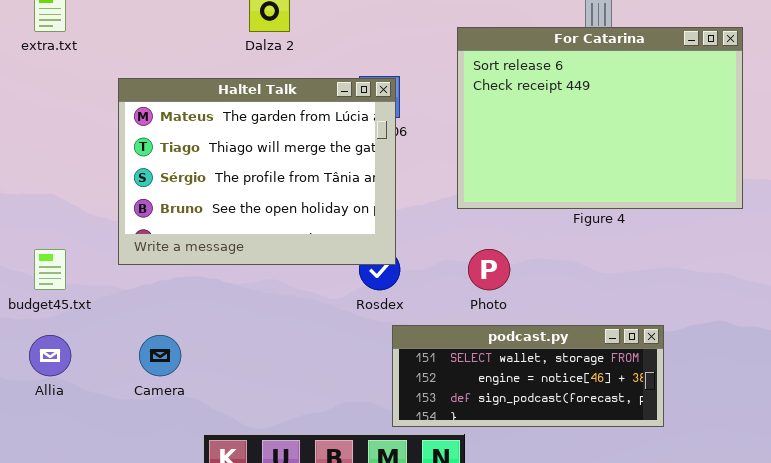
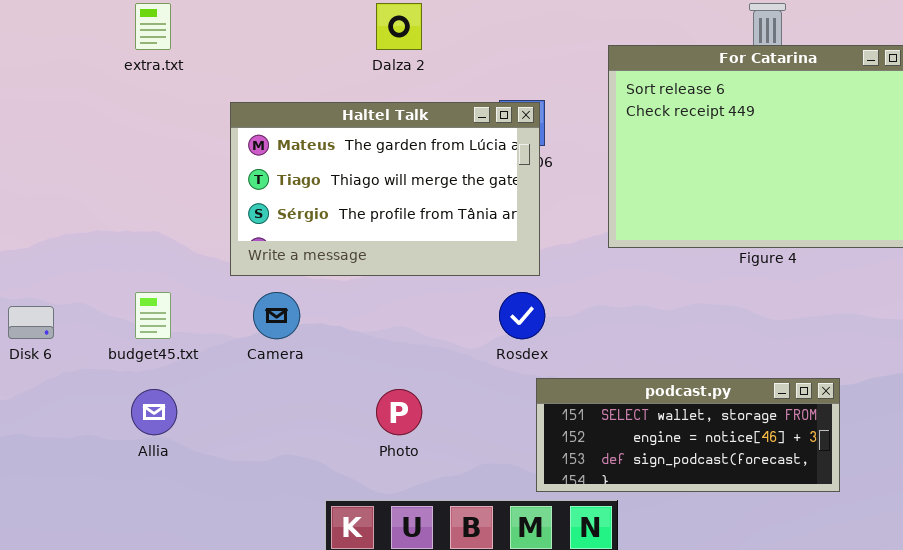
Haltel Talk: [118,78,396,265] -> [230,102,540,276], resized
Photo: [468,249,510,290] -> [376,389,422,435], moved
Camera: [139,335,181,376] -> [253,292,300,339], moved

